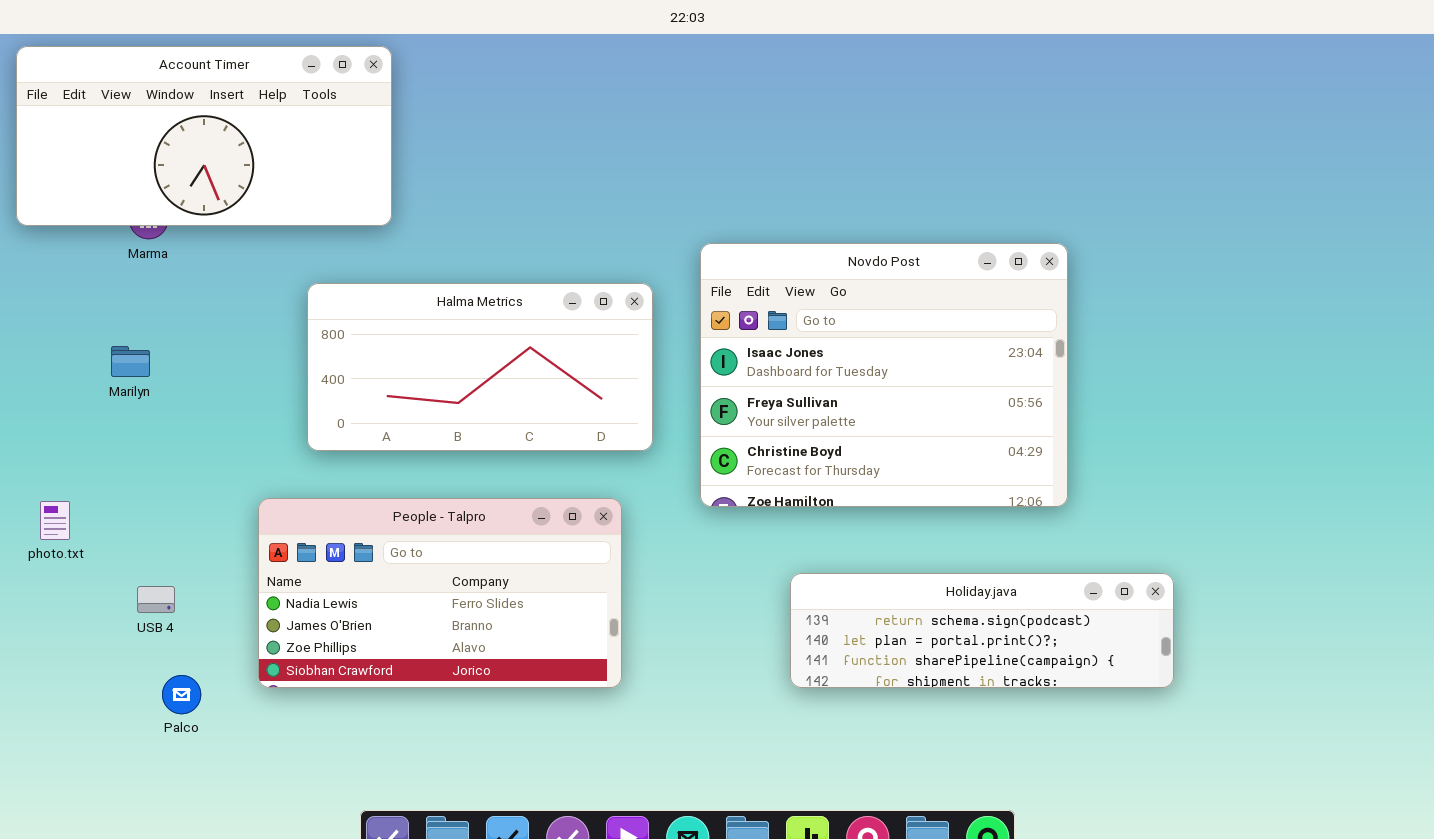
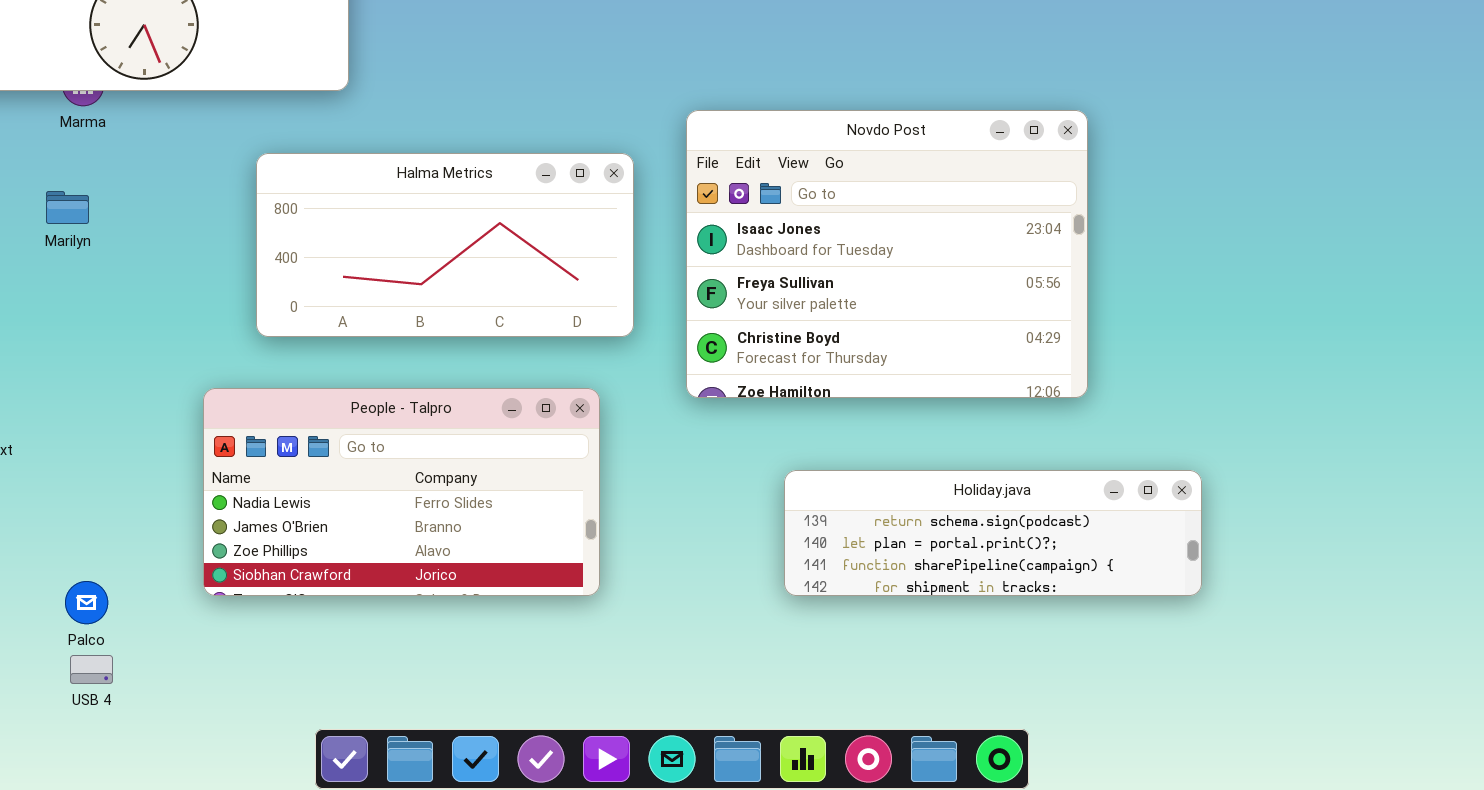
Marilyn: [111,346,150,377] -> [46,191,89,224], moved
USB 4: [137,586,175,613] -> [70,655,113,684], moved
Palco: [162,675,201,714] -> [65,581,108,624], moved

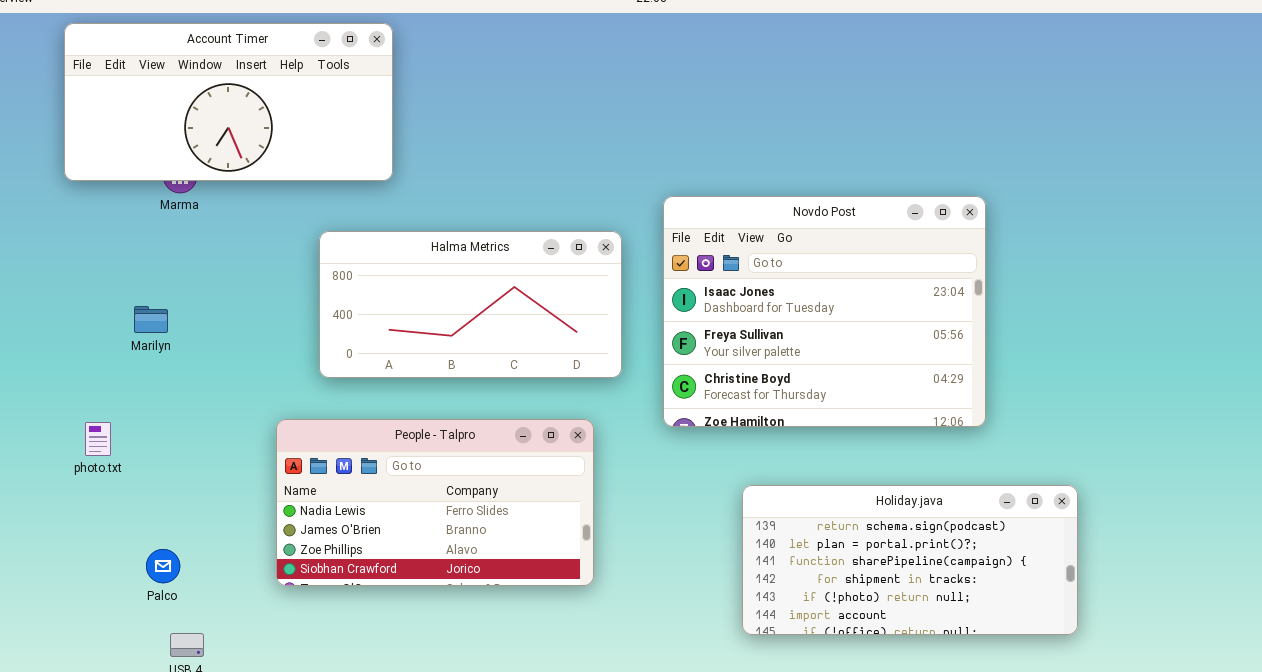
Marilyn: [46,191,89,224] -> [134,306,168,333], moved
Holiday.java: [784,470,1202,596] -> [742,485,1078,635], resized
Palco: [65,581,108,624] -> [146,549,180,583], moved

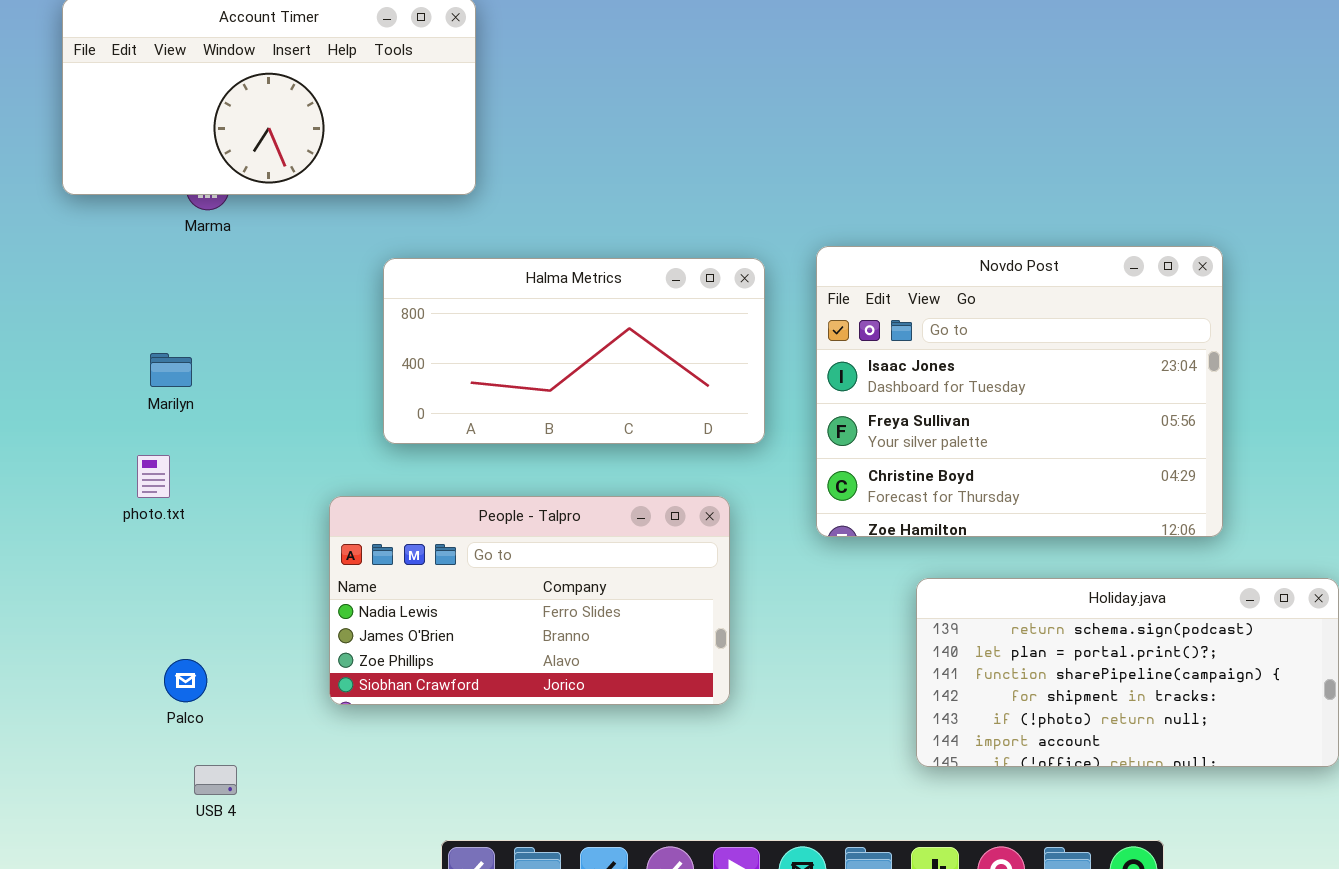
Novdo Post: [663,196,986,427] -> [816,246,1223,537], moved
photo.txt: [85,422,111,456] -> [137,455,170,498], moved

